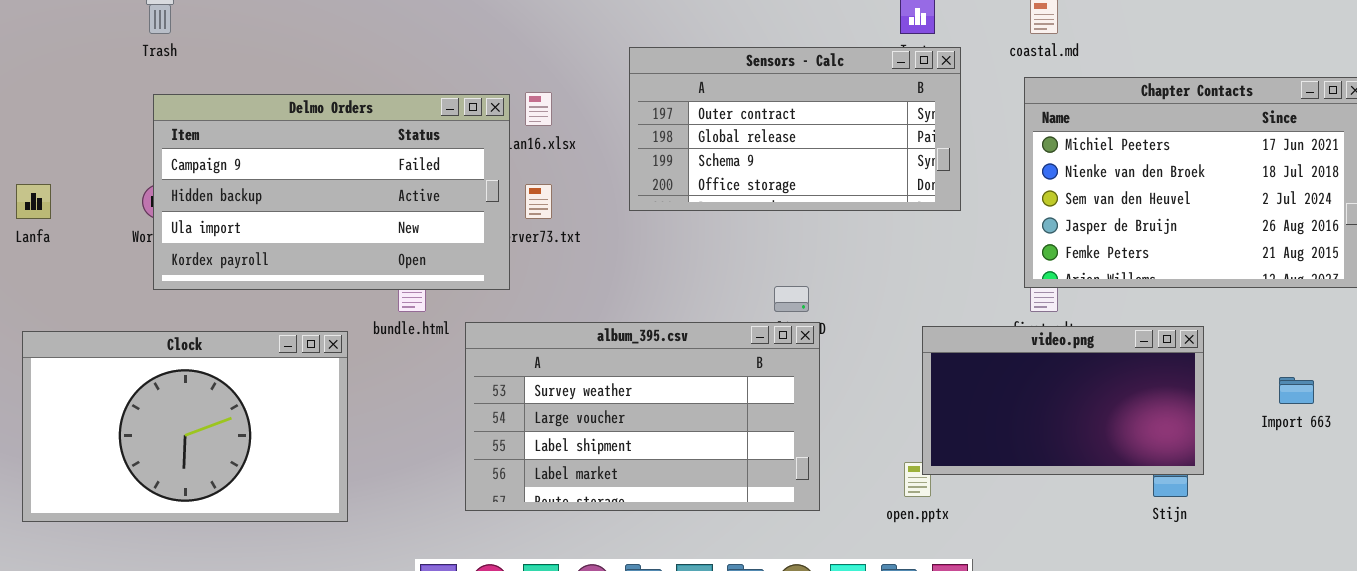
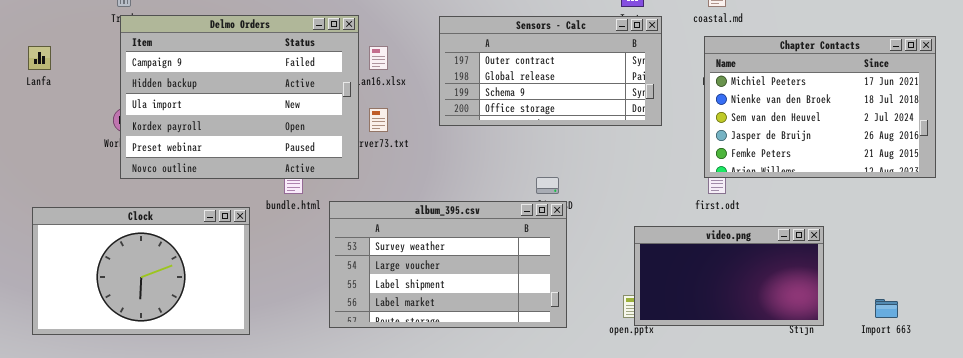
Delmo Orders: [153,94,510,290] -> [120,15,359,179], resized
Lanfa: [16,184,51,219] -> [28,46,51,70], moved
video.png: [922,326,1204,475] -> [634,226,824,326], moved
Import 663: [1279,377,1314,404] -> [875,299,898,318], moved

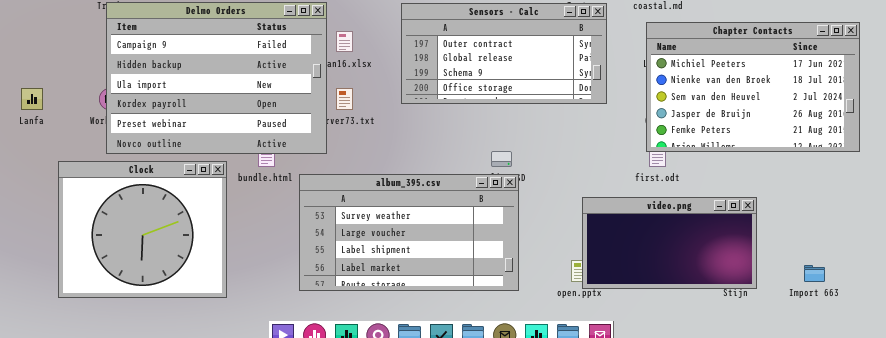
Lanfa: [28,46,51,70] -> [21,88,43,110], moved
Clock: [32,207,250,335] -> [58,161,227,298], resized

